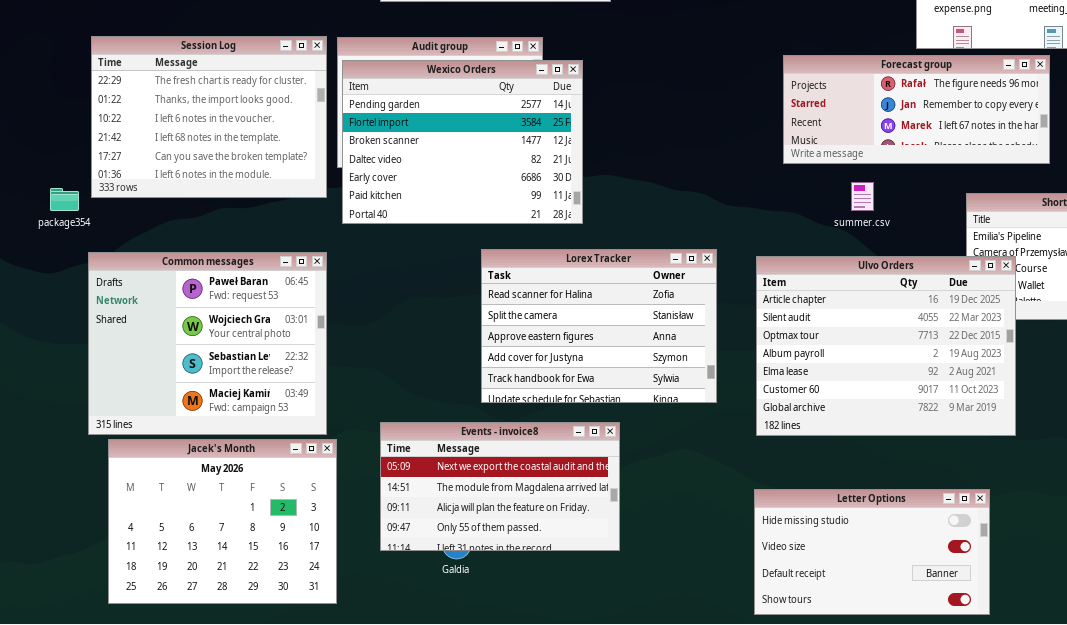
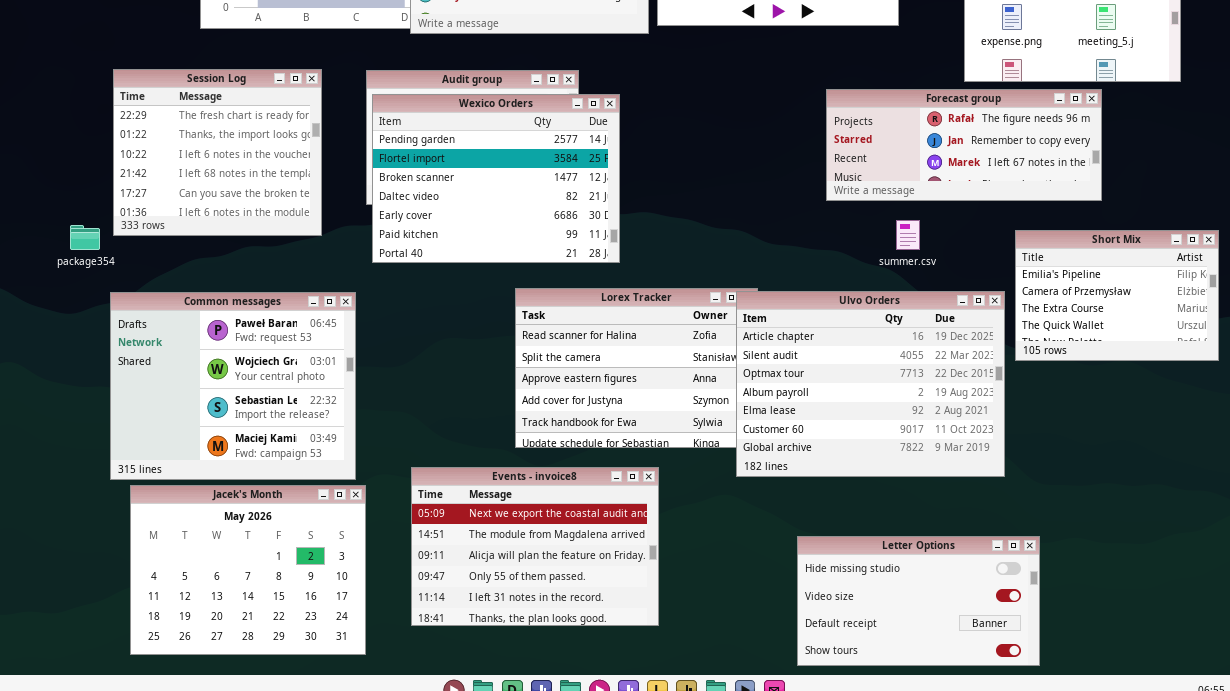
Session Log: [91,36,327,198] -> [113,69,322,236], resized
Ulvo Orders: [756,256,1016,436] -> [736,291,1005,477], moved
Events - invoice8: [380,422,620,551] -> [411,467,659,626], resized

